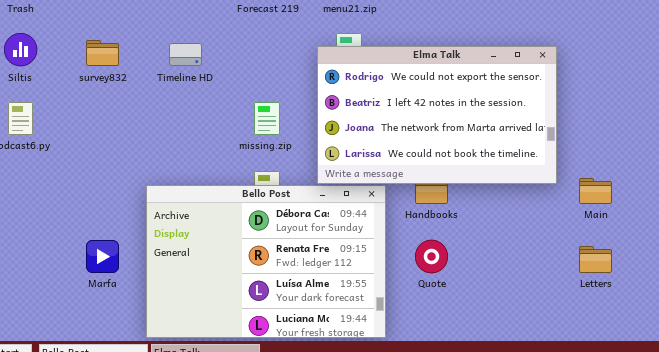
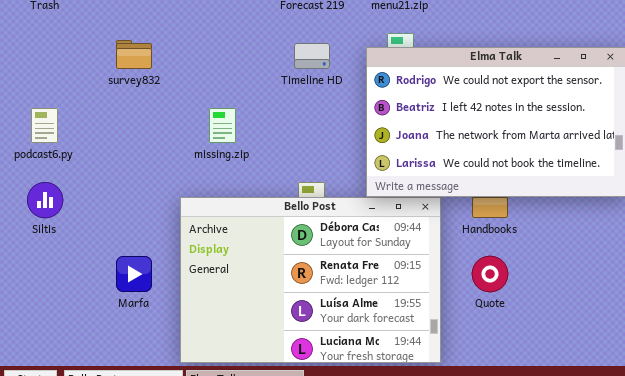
Siltis: [4,33,37,66] -> [27,182,63,218], moved
Timeline HD: [169,43,202,66] -> [294,43,330,69], moved
missing.zip: [254,102,280,135] -> [209,108,236,143], moved

